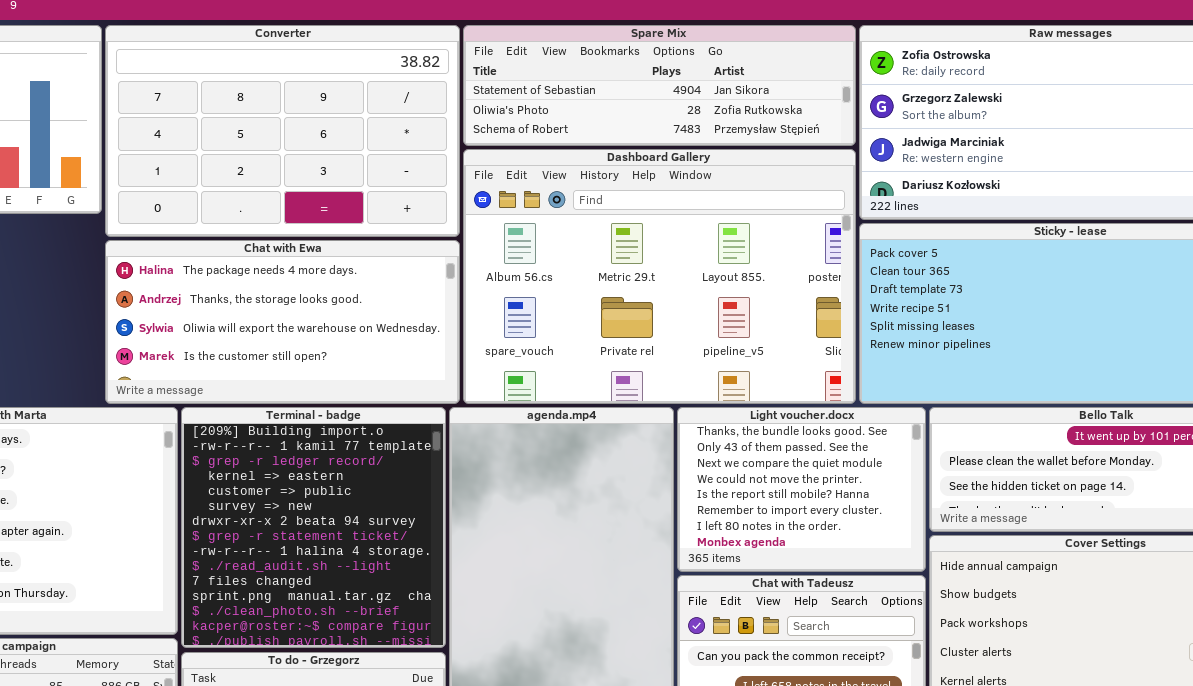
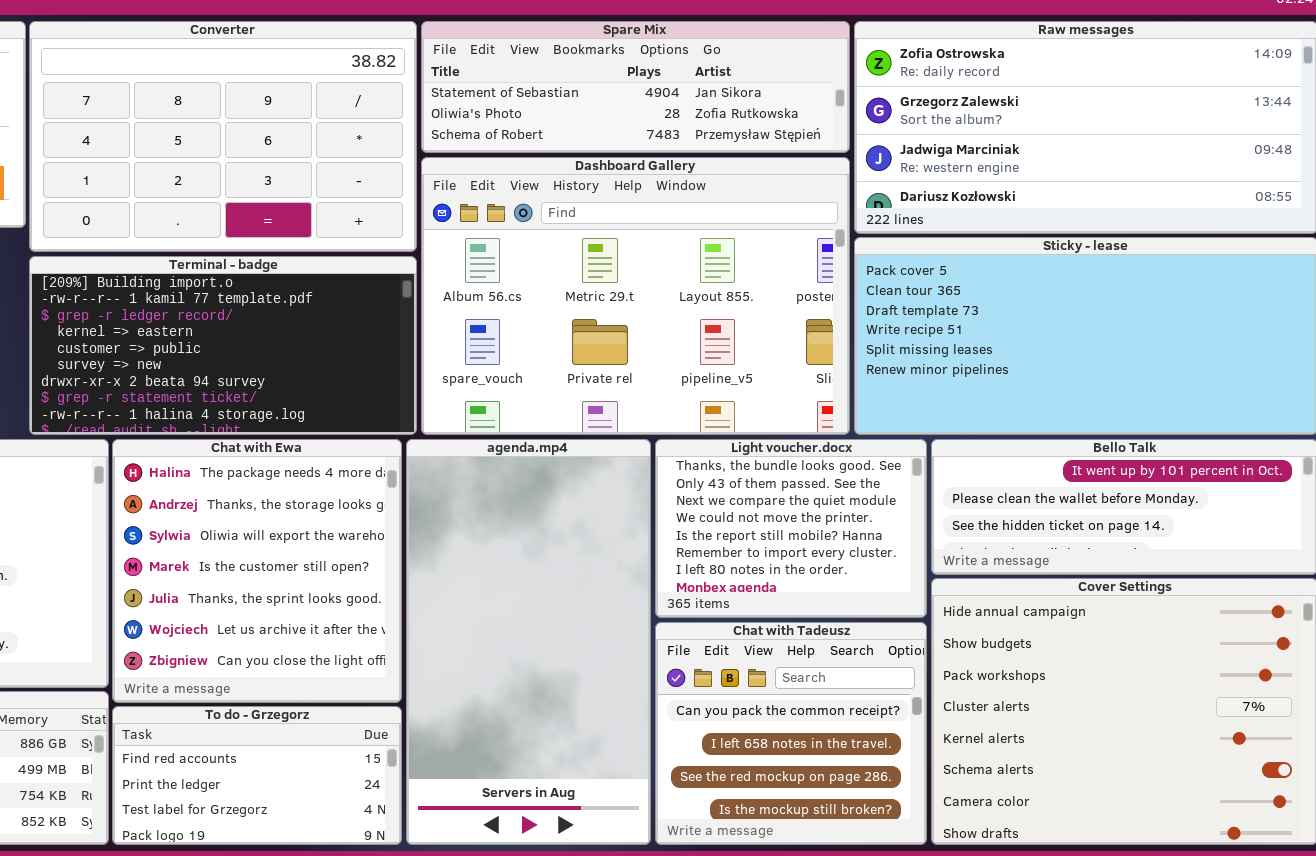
Chat with Ewa: [105,240,460,404] -> [112,439,402,703], moved, resized
Terminal - badge: [181,407,446,648] -> [29,256,417,435], moved, resized

